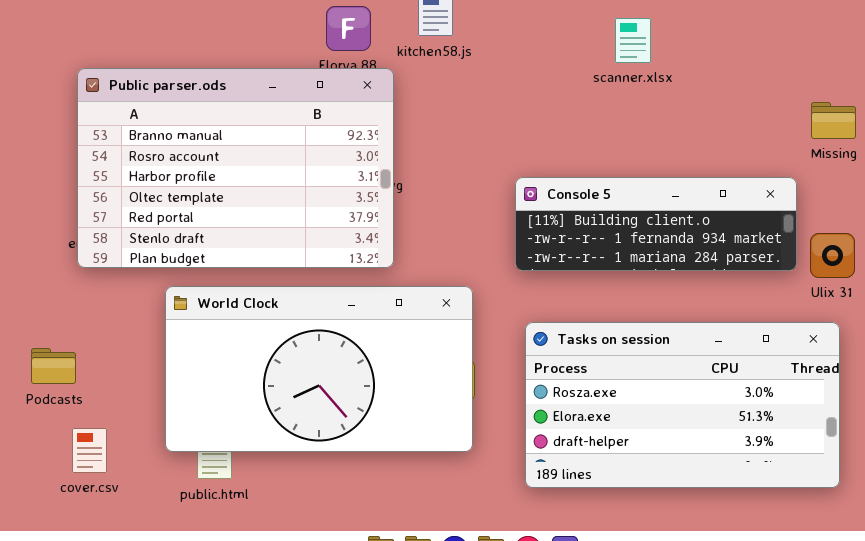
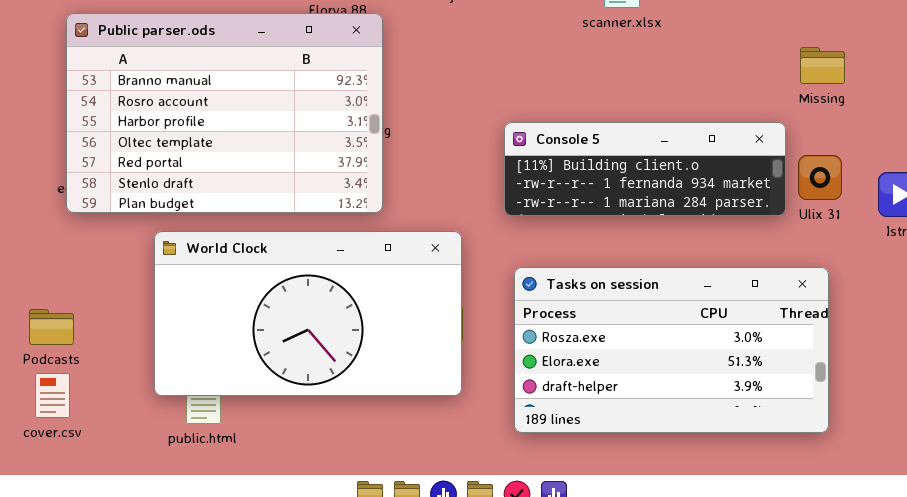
Ulix 31: [810,233,855,278] -> [798,155,842,200], moved
Podcasts: [31,348,76,384] -> [29,309,74,345], moved
cover.csv: [72,428,107,473] -> [35,373,70,418], moved

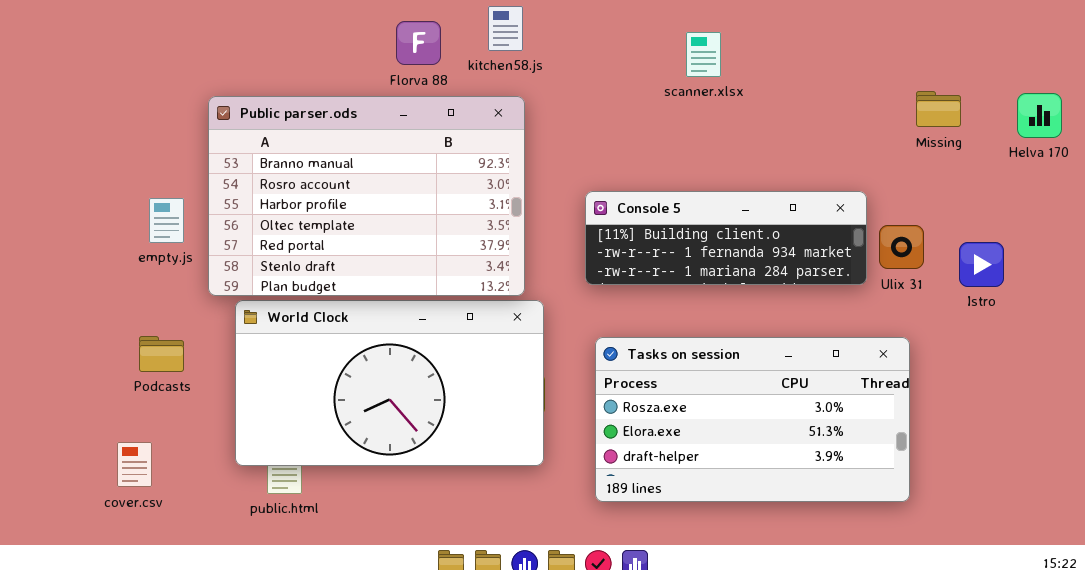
Public parser.ods: [66,13,383,213] -> [208,96,525,296], moved
Missing: [800,47,845,84] -> [916,91,961,127], moved
Podcasts: [29,309,74,345] -> [139,336,184,372], moved

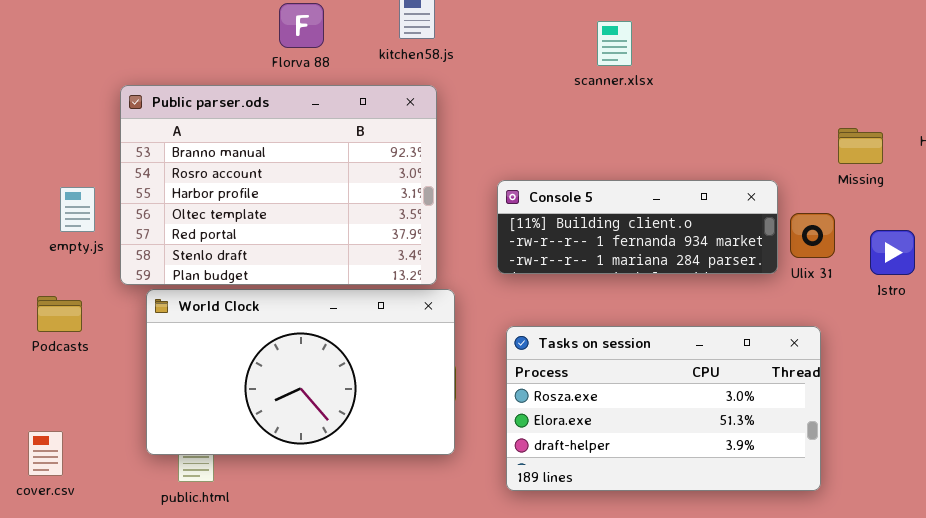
Florva 88: [396,21,441,65] -> [279,3,324,48], moved
Missing: [916,91,961,127] -> [838,128,883,164], moved
Podcasts: [139,336,184,372] -> [37,296,82,332], moved

